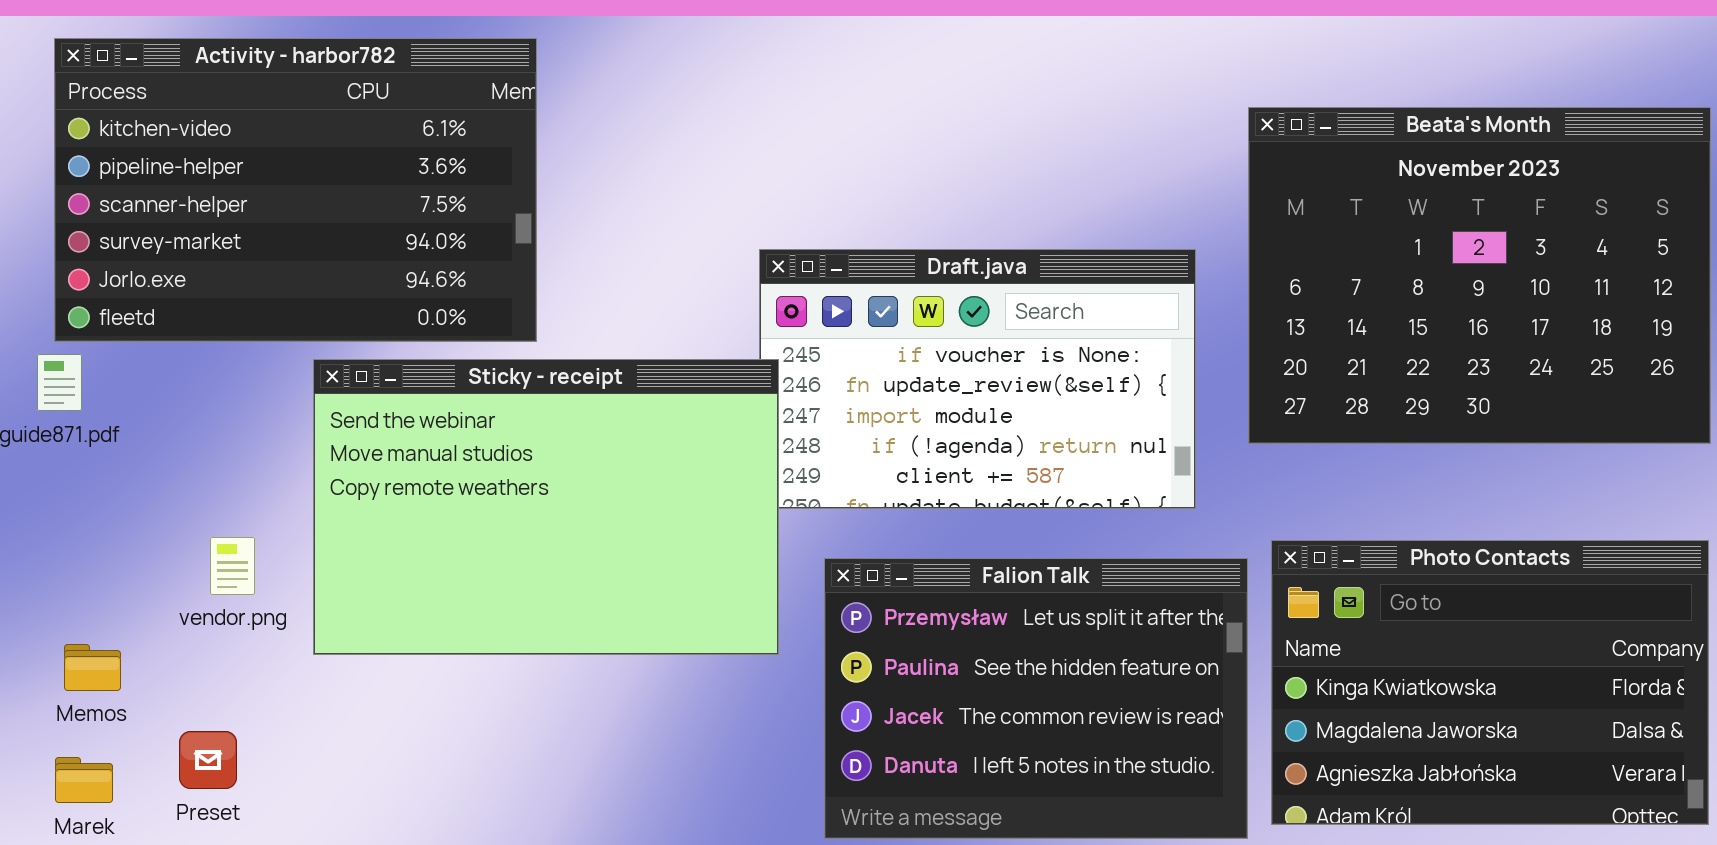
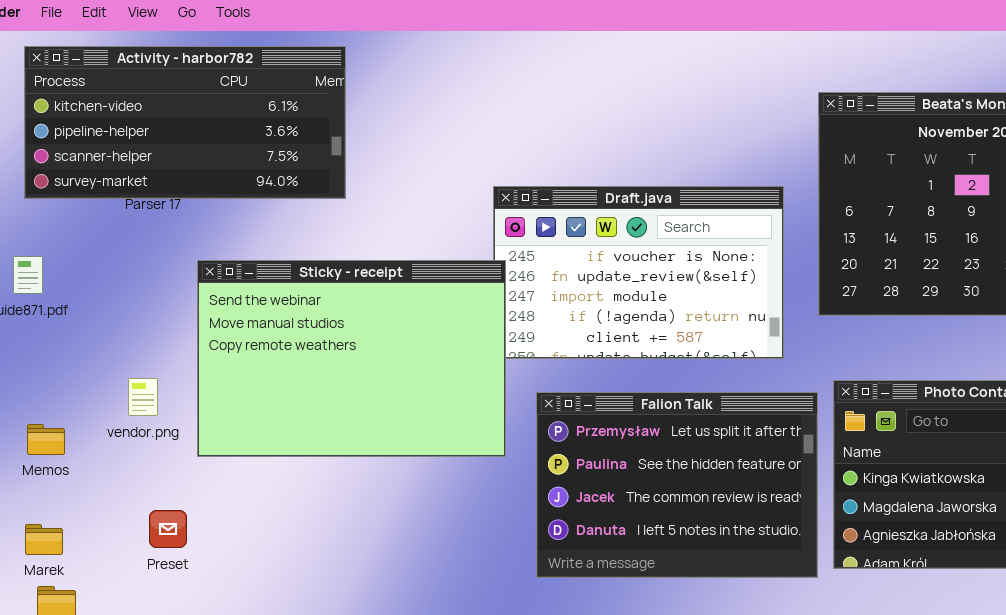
Activity - harbor782: [54,38,537,342] -> [24,46,346,199], resized
Memos: [64,644,121,691] -> [27,424,65,455], moved
Preset: [179,731,237,789] -> [149,510,187,548], moved

